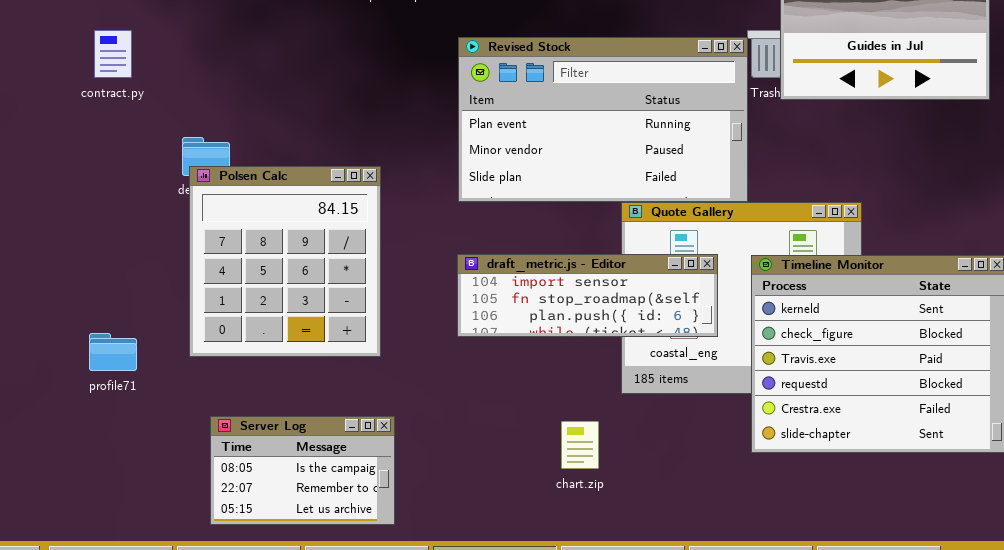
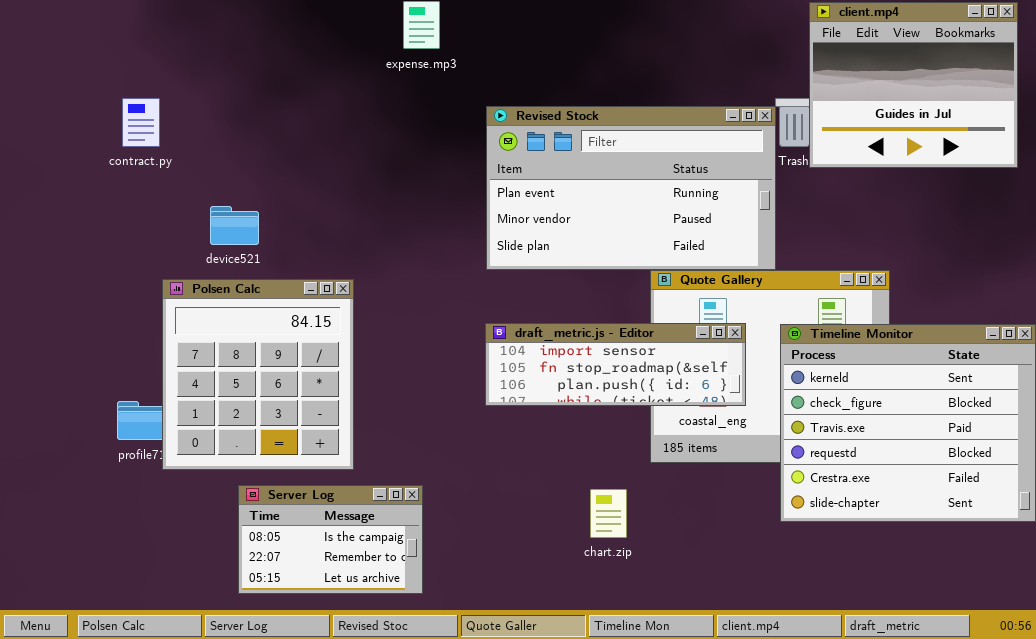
Polsen Calc: [189,166,381,357] -> [162,279,354,470], moved

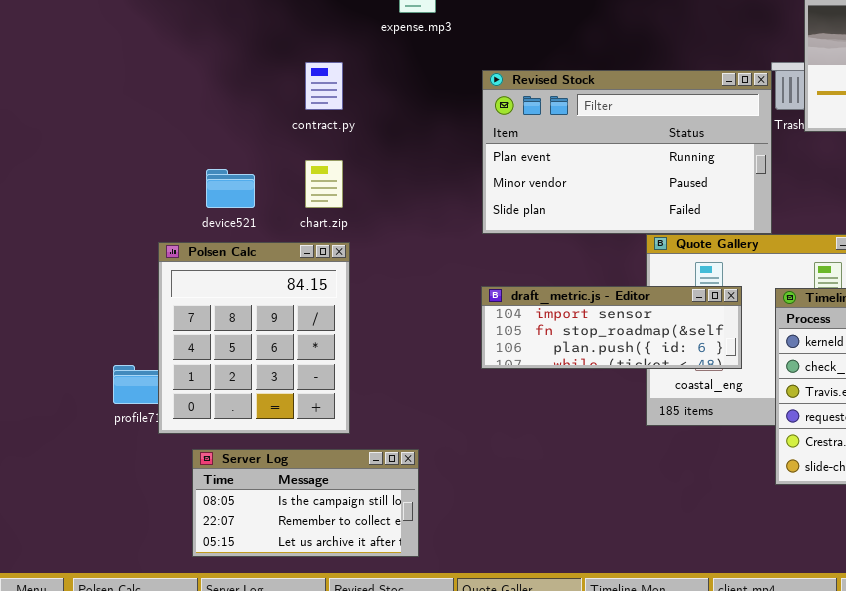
contract.py: [122,98,160,147] -> [305,62,343,110], moved
Server Log: [238,485,423,594] -> [192,449,419,557], resized
chart.zip: [590,489,627,538] -> [305,160,343,208], moved

